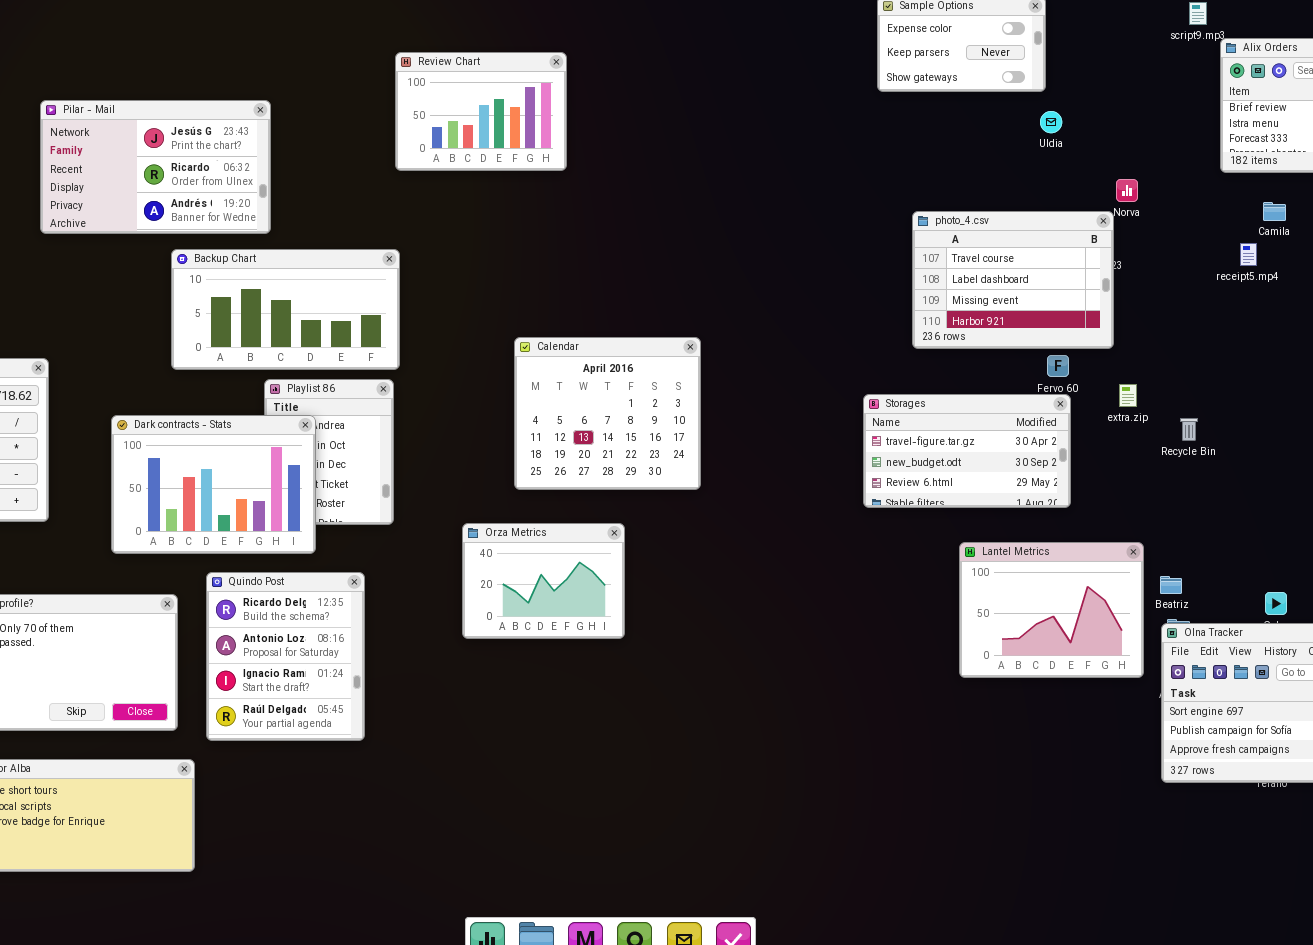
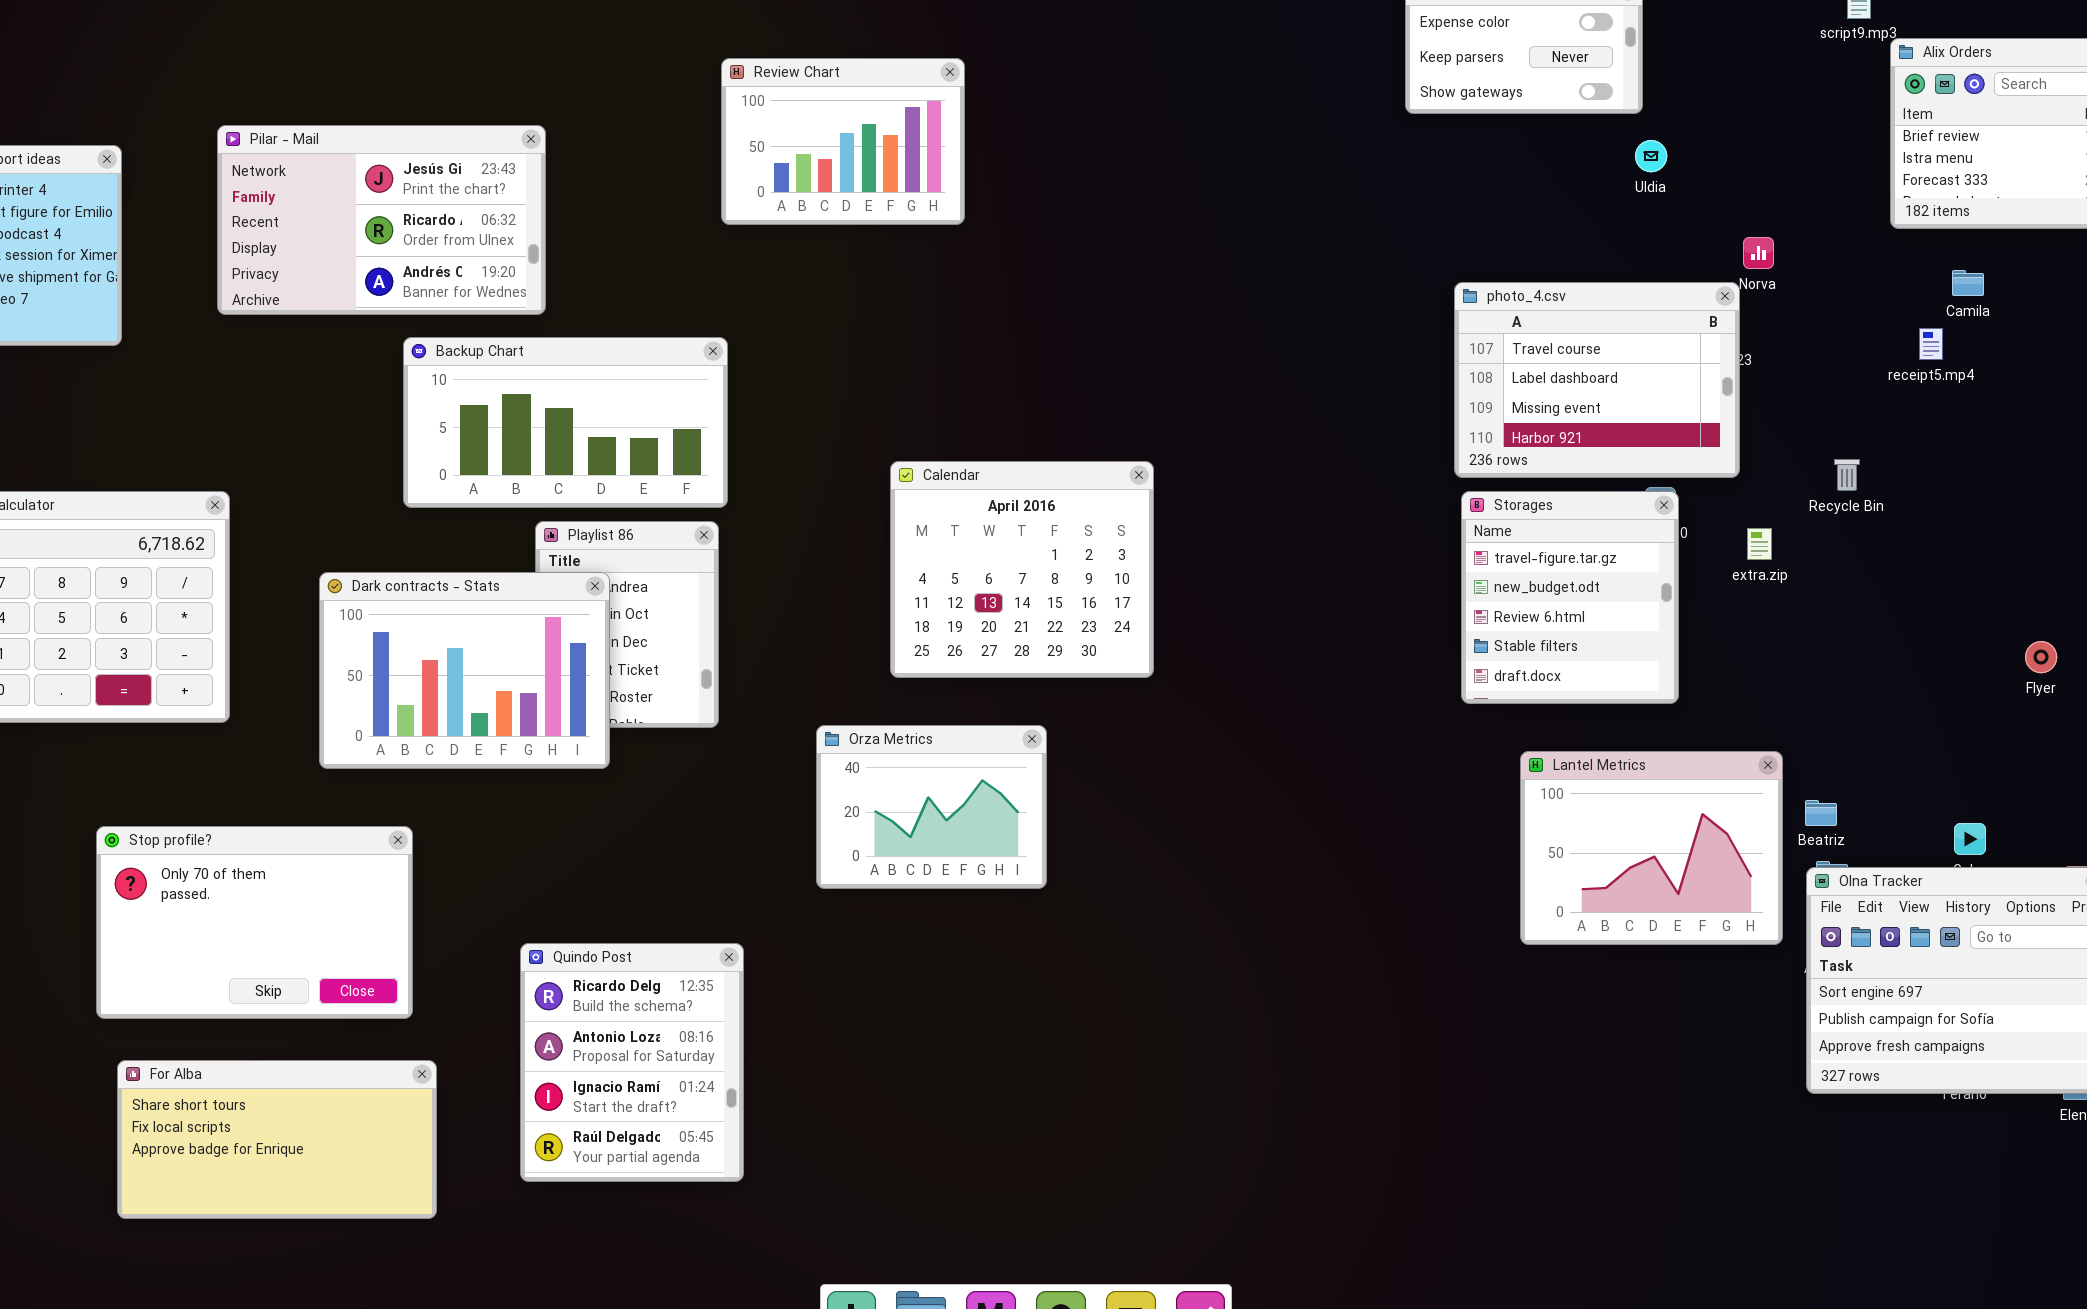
Storages: [863,394,1071,508] -> [1461,491,1679,704], resized
Recycle Bin: [1180,418,1198,441] -> [1834,459,1860,491], moved
Quindo Post: [206,572,365,741] -> [520,943,744,1182], moved

